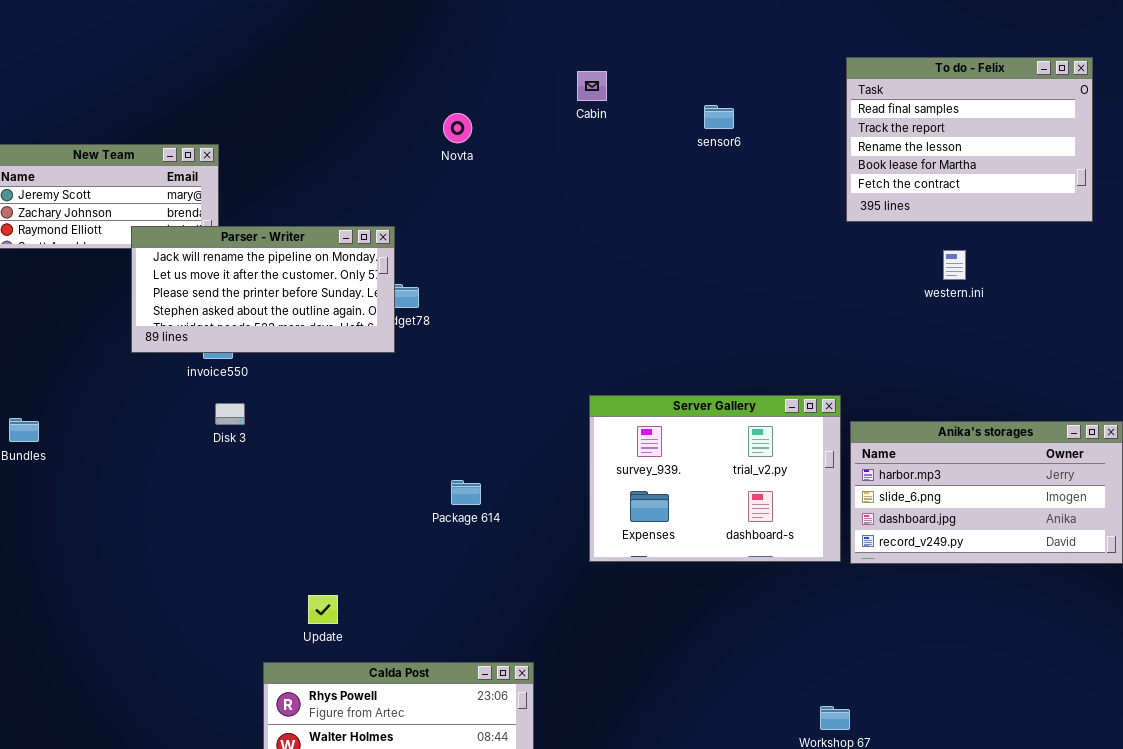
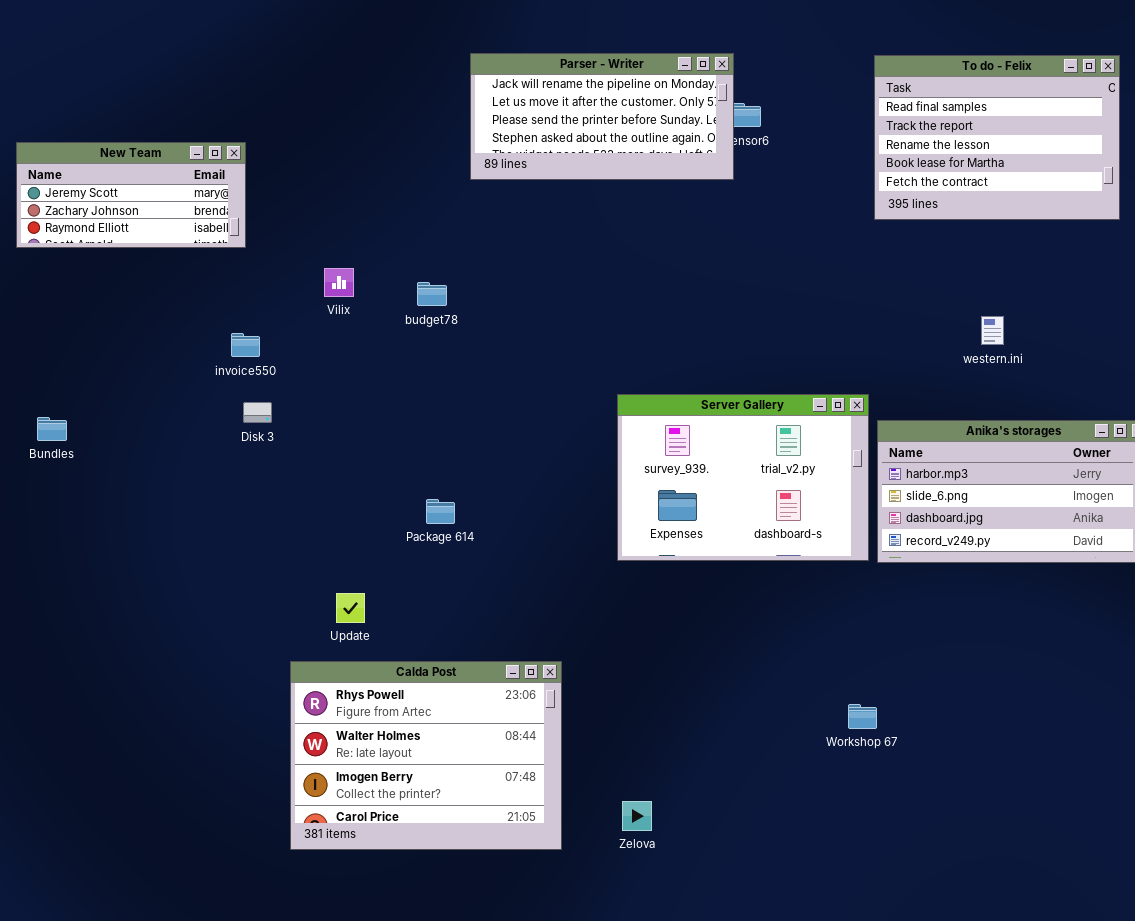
Parser - Writer: [131,226,395,353] -> [470,53,734,180], moved
western.ini: [943,250,966,280] -> [981,316,1004,345], moved
Package 614: [451,480,481,505] -> [426,499,455,524], moved

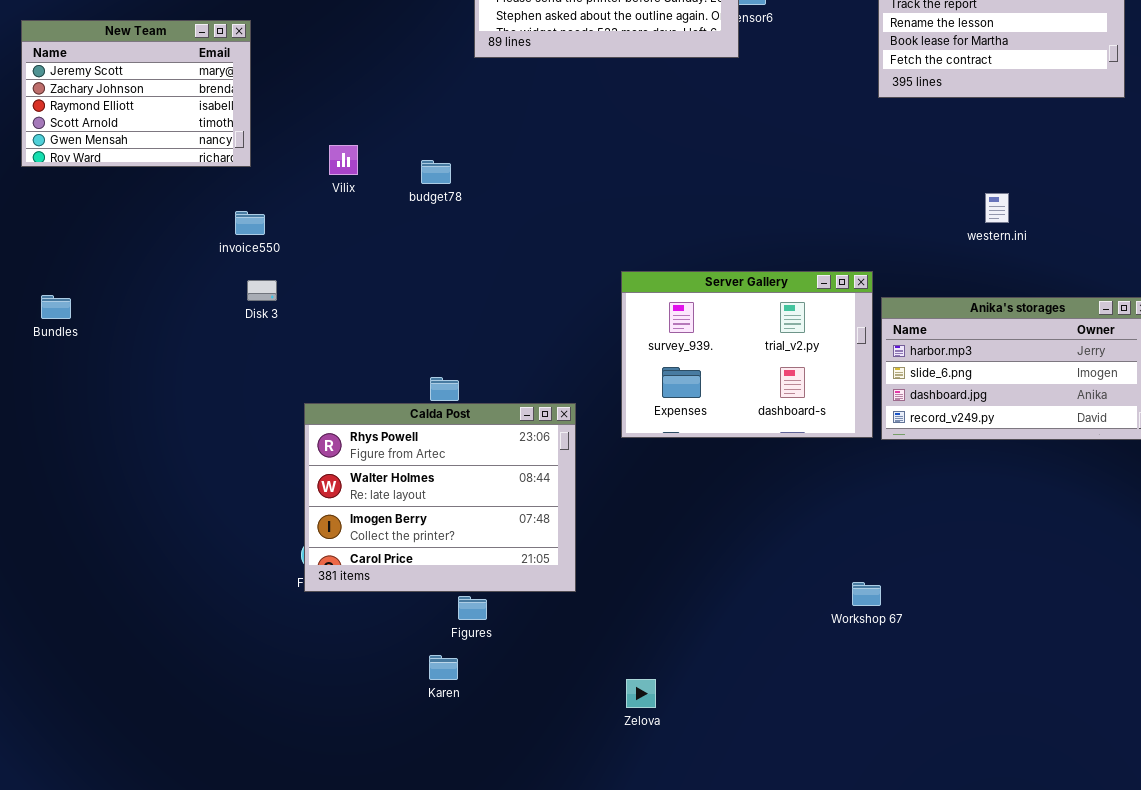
New Team: [16,142,246,248] -> [21,20,251,167], resized
Calda Post: [290,661,562,850] -> [304,403,576,592], moved

